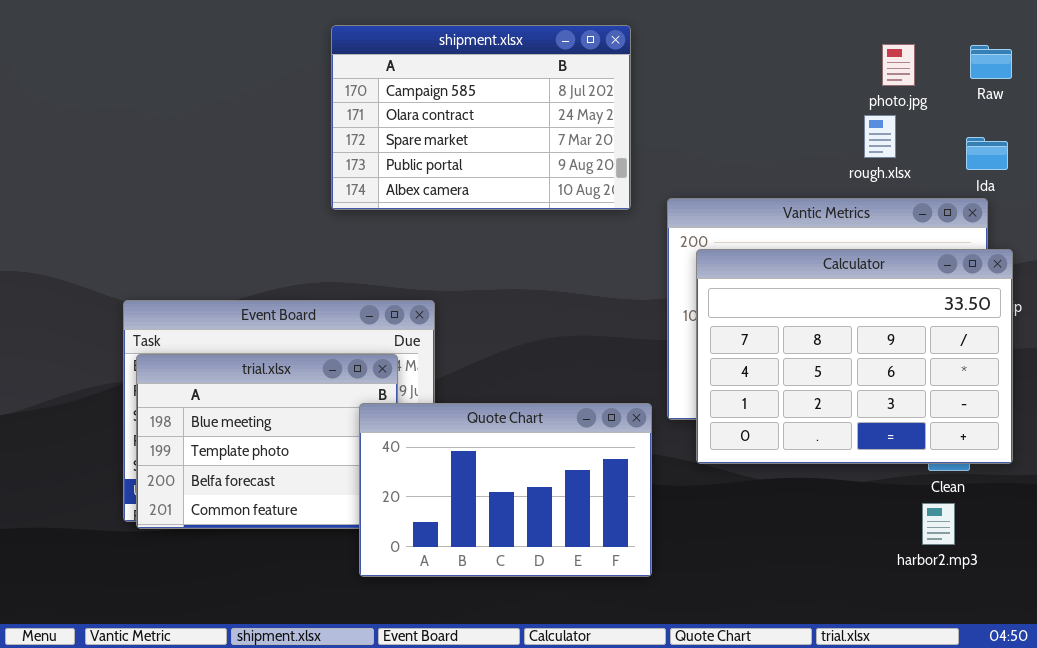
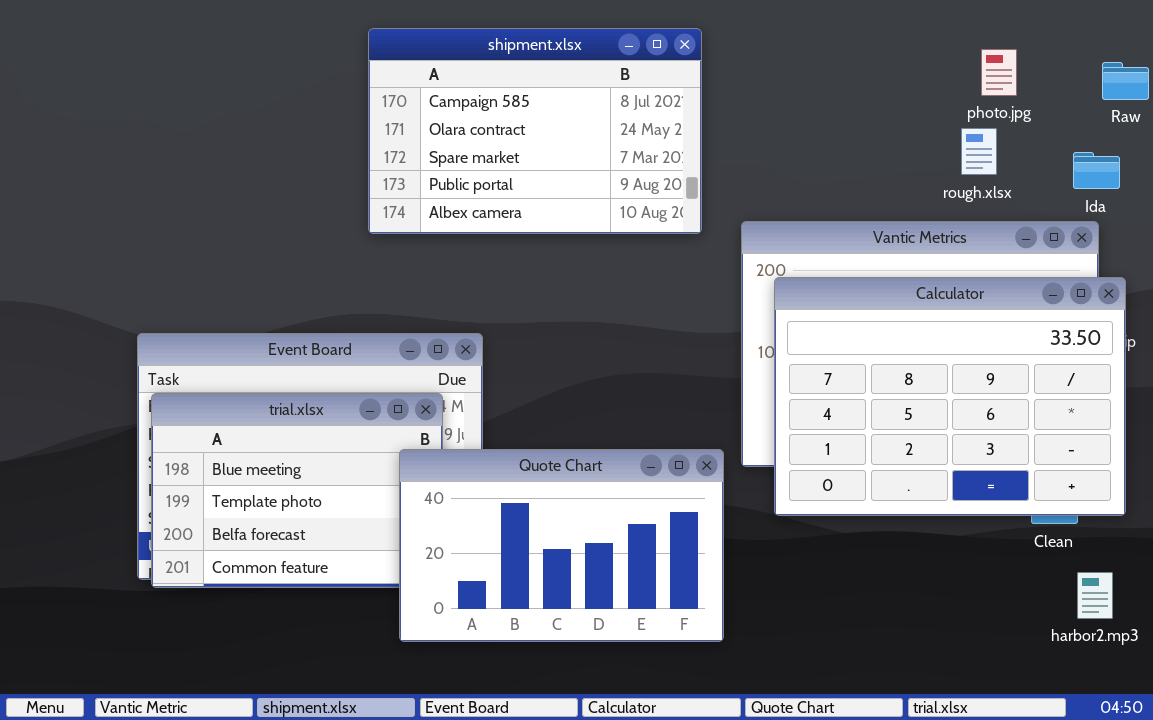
Raw: [970,45,1012,79] -> [1102,62,1149,100], moved
harbor2.mp3: [922,503,955,545] -> [1077,572,1113,619], moved

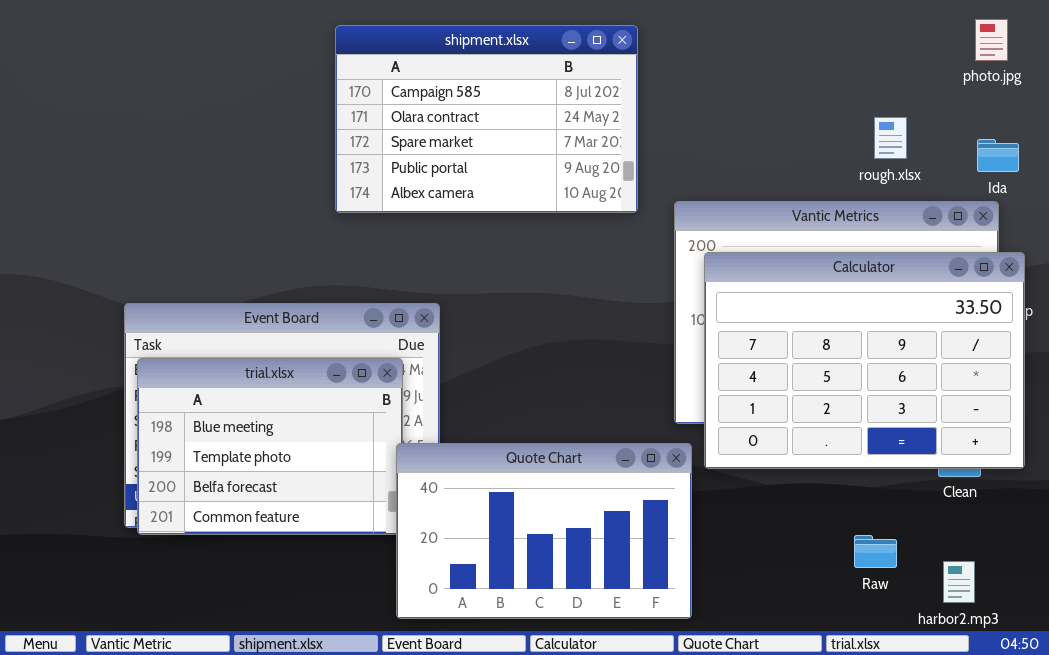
photo.jpg: [981,49,1017,96] -> [975,19,1008,61], moved
Raw: [1102,62,1149,100] -> [854,535,897,568], moved
Quote Chart: [399,449,724,642] -> [396,443,692,619], moved
harbor2.mp3: [1077,572,1113,619] -> [943,561,975,603], moved

